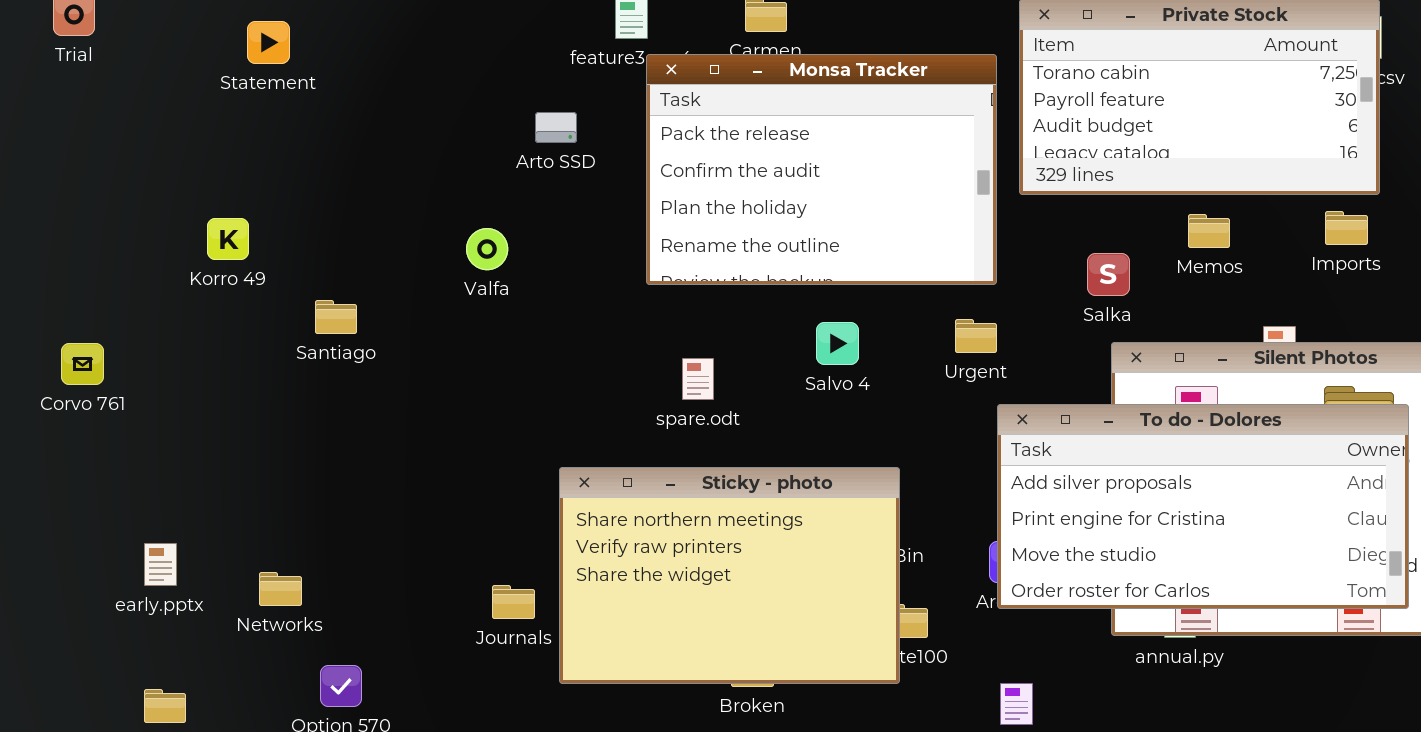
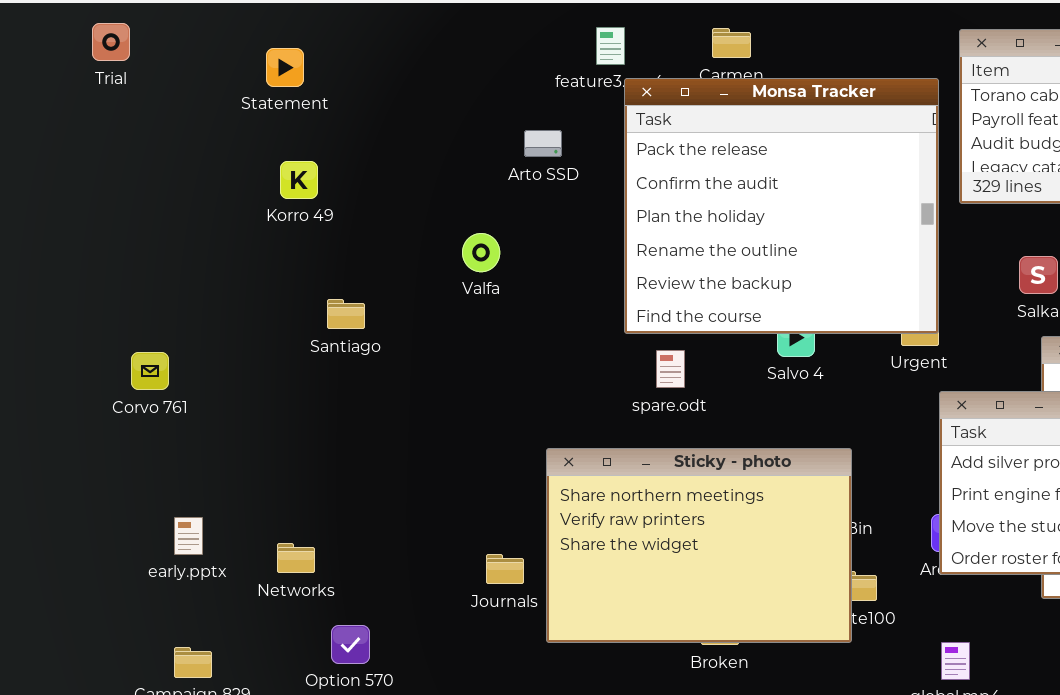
Monsa Tracker: [646,54,997,285] -> [624,78,939,334], resized
Korro 49: [207,218,249,260] -> [280,161,318,199], moved
Corvo 761: [61,343,104,385] -> [131,352,169,390], moved

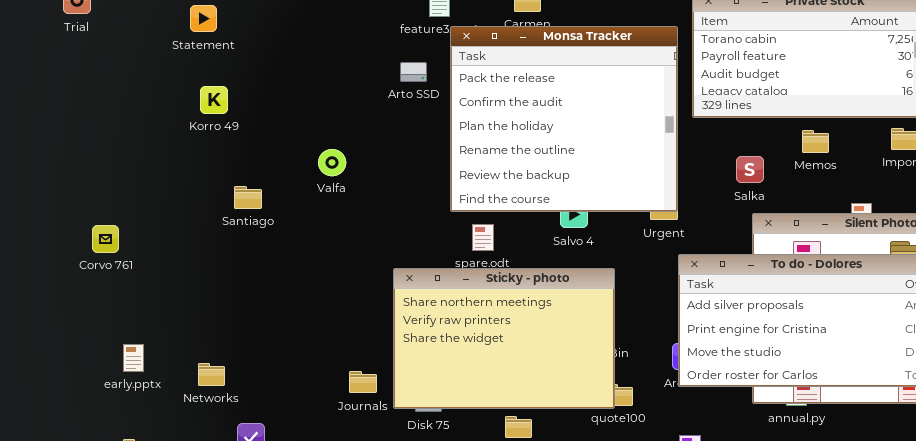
Arto SSD: [524,130,562,157] -> [400,62,427,82], moved
Valfa: [462,233,500,272] -> [318,149,346,176], moved
Sticky - photo: [546,448,852,643] -> [393,268,615,409], moved

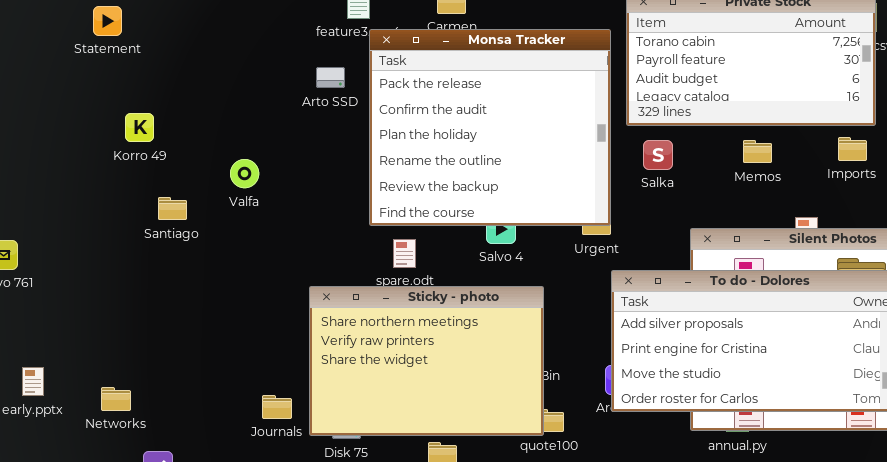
Korro 49: [200,86,228,114] -> [125,113,154,142], moved
Salka: [736,156,764,183] -> [643,140,673,170], moved
Santiago: [234,186,262,209] -> [158,197,187,220], moved

